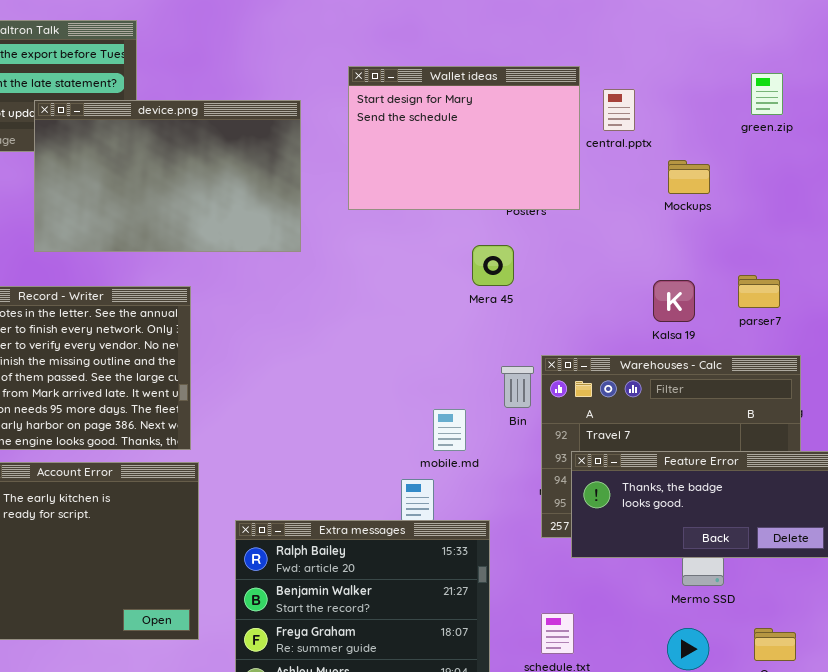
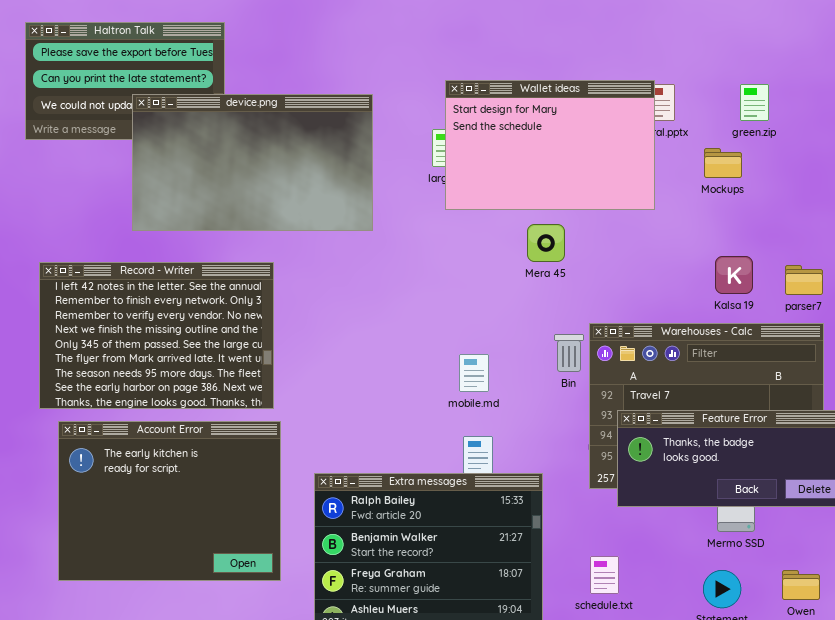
Wallet ideas: [348,66,580,210] -> [445,80,655,210], moved
green.zip: [751,73,783,115] -> [740,84,769,121], moved
parser7: [738,275,780,308] -> [785,265,823,295], moved
Kalsa 19: [653,280,695,322] -> [715,256,753,294], moved
mobile.md: [433,409,466,451] -> [459,354,489,392], moved

